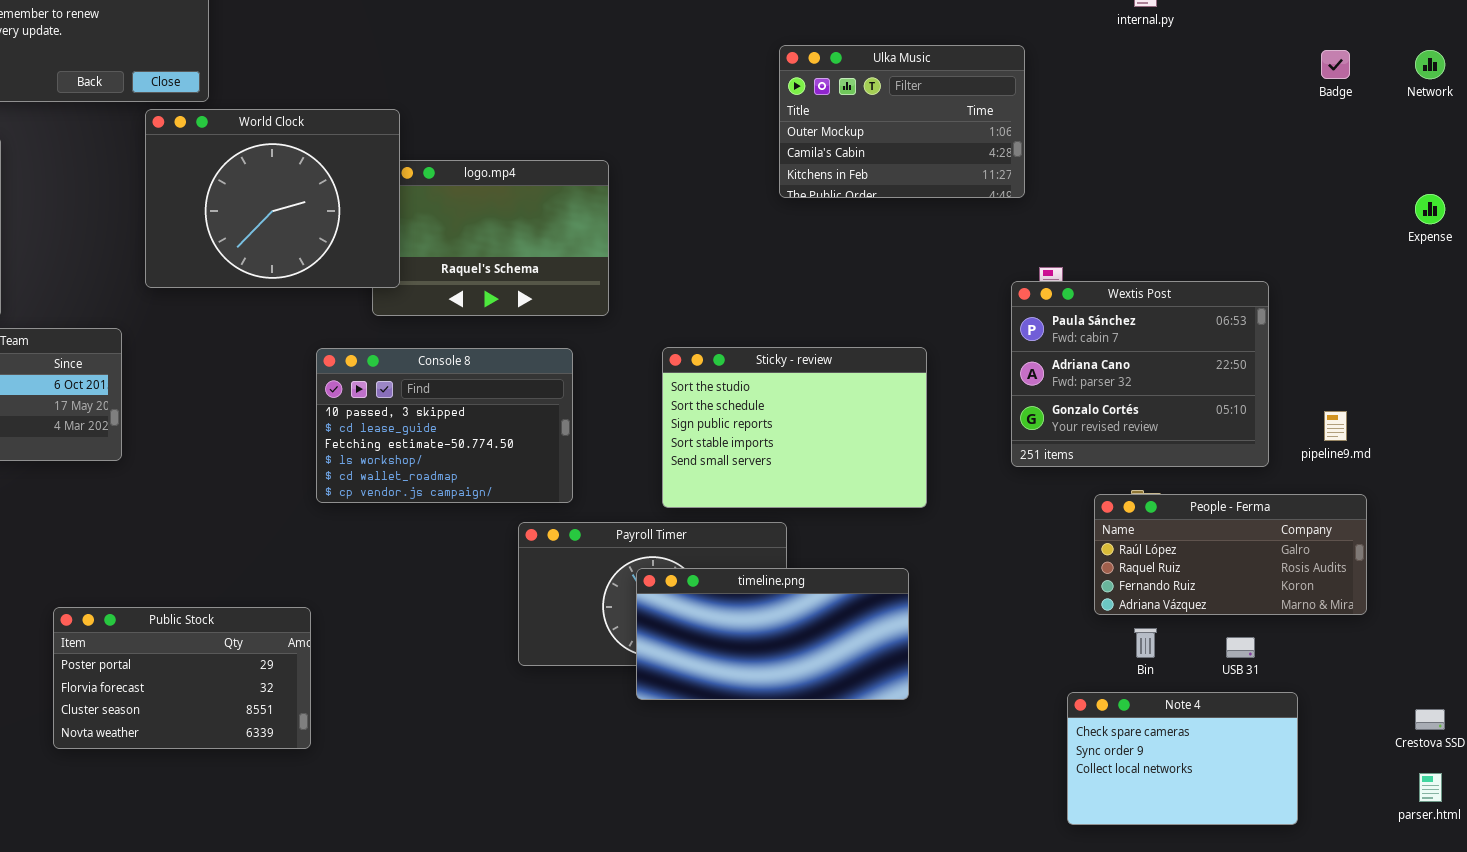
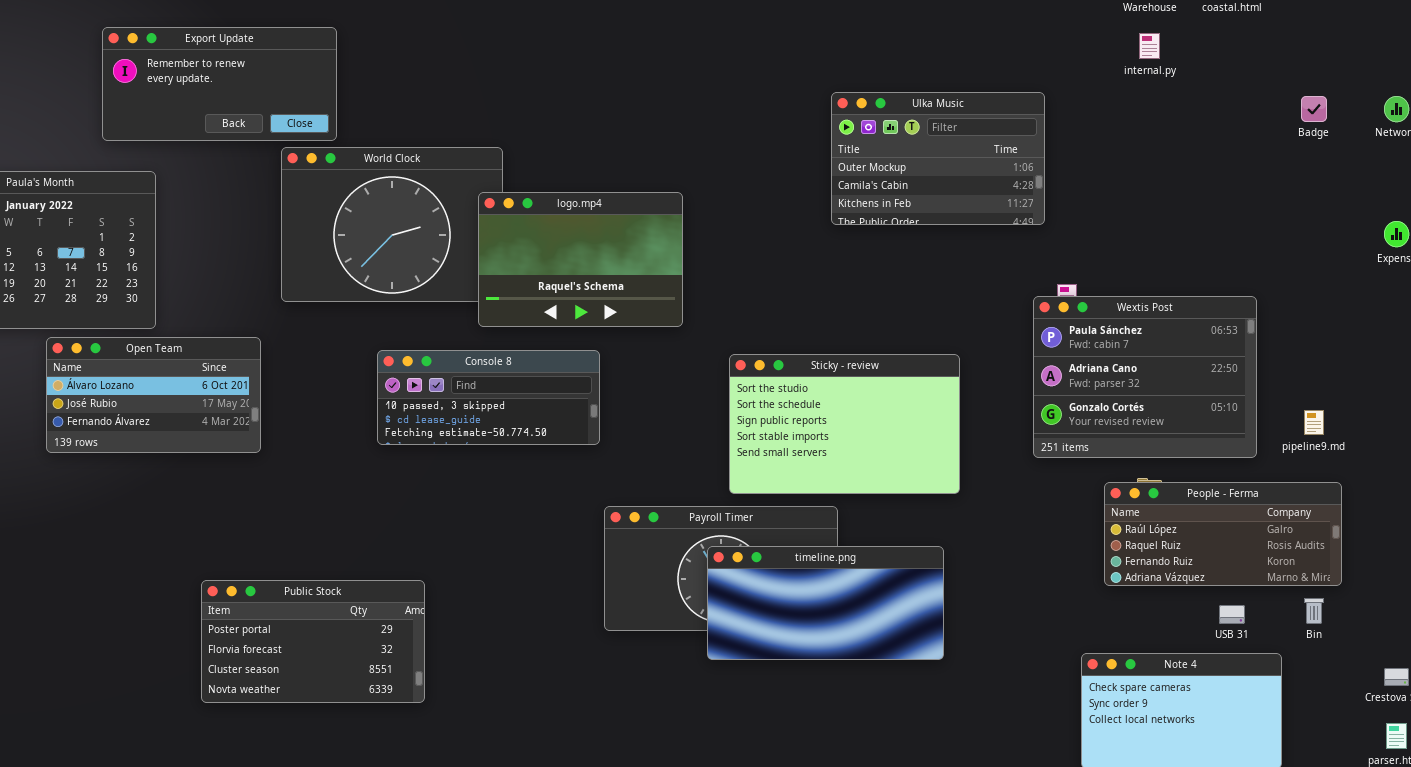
logo.mp4: [372,160,609,316] -> [478,192,683,327], raised
Console 8: [316,348,573,503] -> [377,350,600,445], moved, resized
Bin: [1134,628,1157,658] -> [1304,598,1324,624], moved

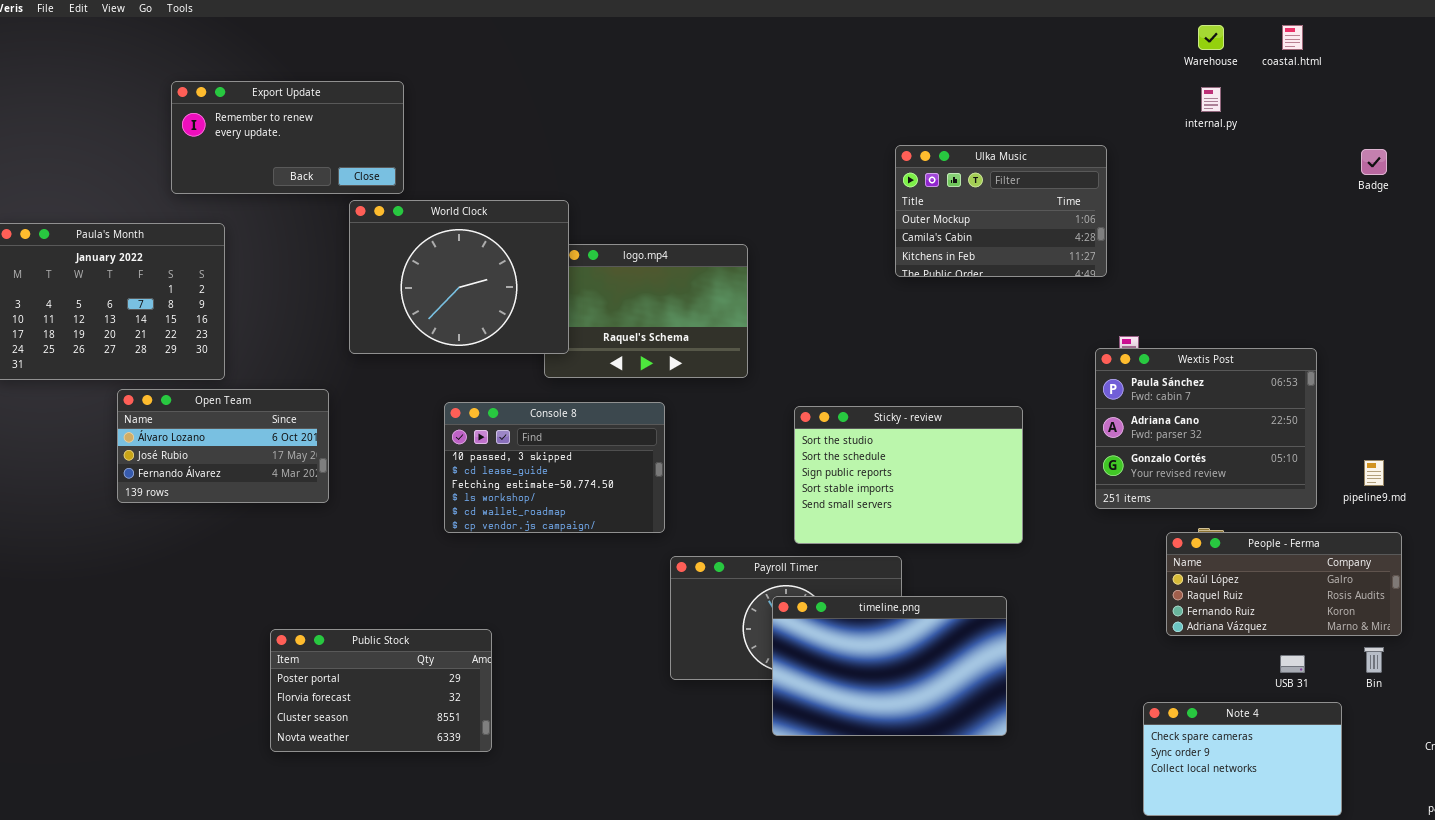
World Clock: [281,147,503,302] -> [349,200,569,354], raised
Console 8: [377,350,600,445] -> [444,402,665,533], resized
timeline.png: [707,546,944,660] -> [772,596,1007,736], resized

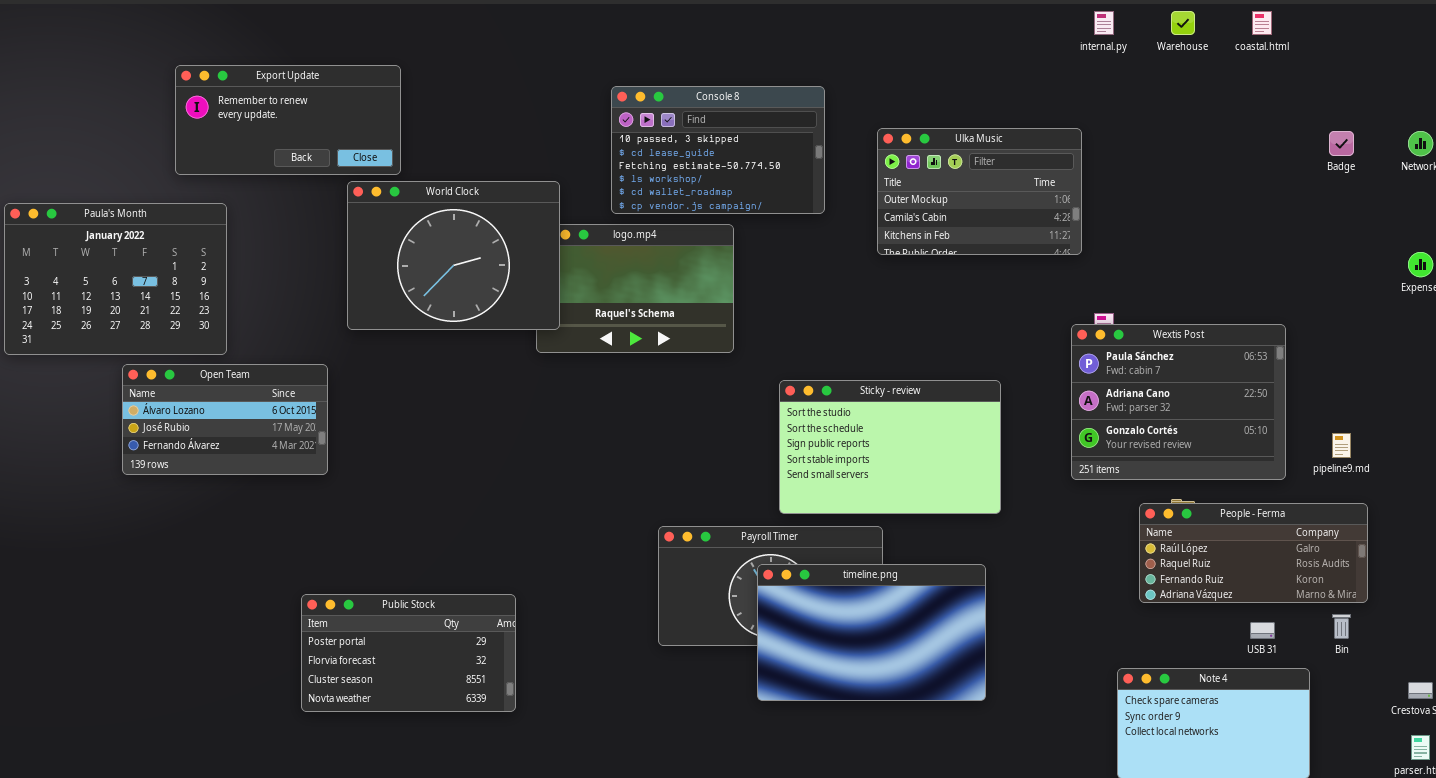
internal.py: [1201,87,1221,112] -> [1094,11,1114,35], moved
Console 8: [444,402,665,533] -> [611,86,825,214], moved
Public Stock: [270,629,492,752] -> [301,594,516,712], moved

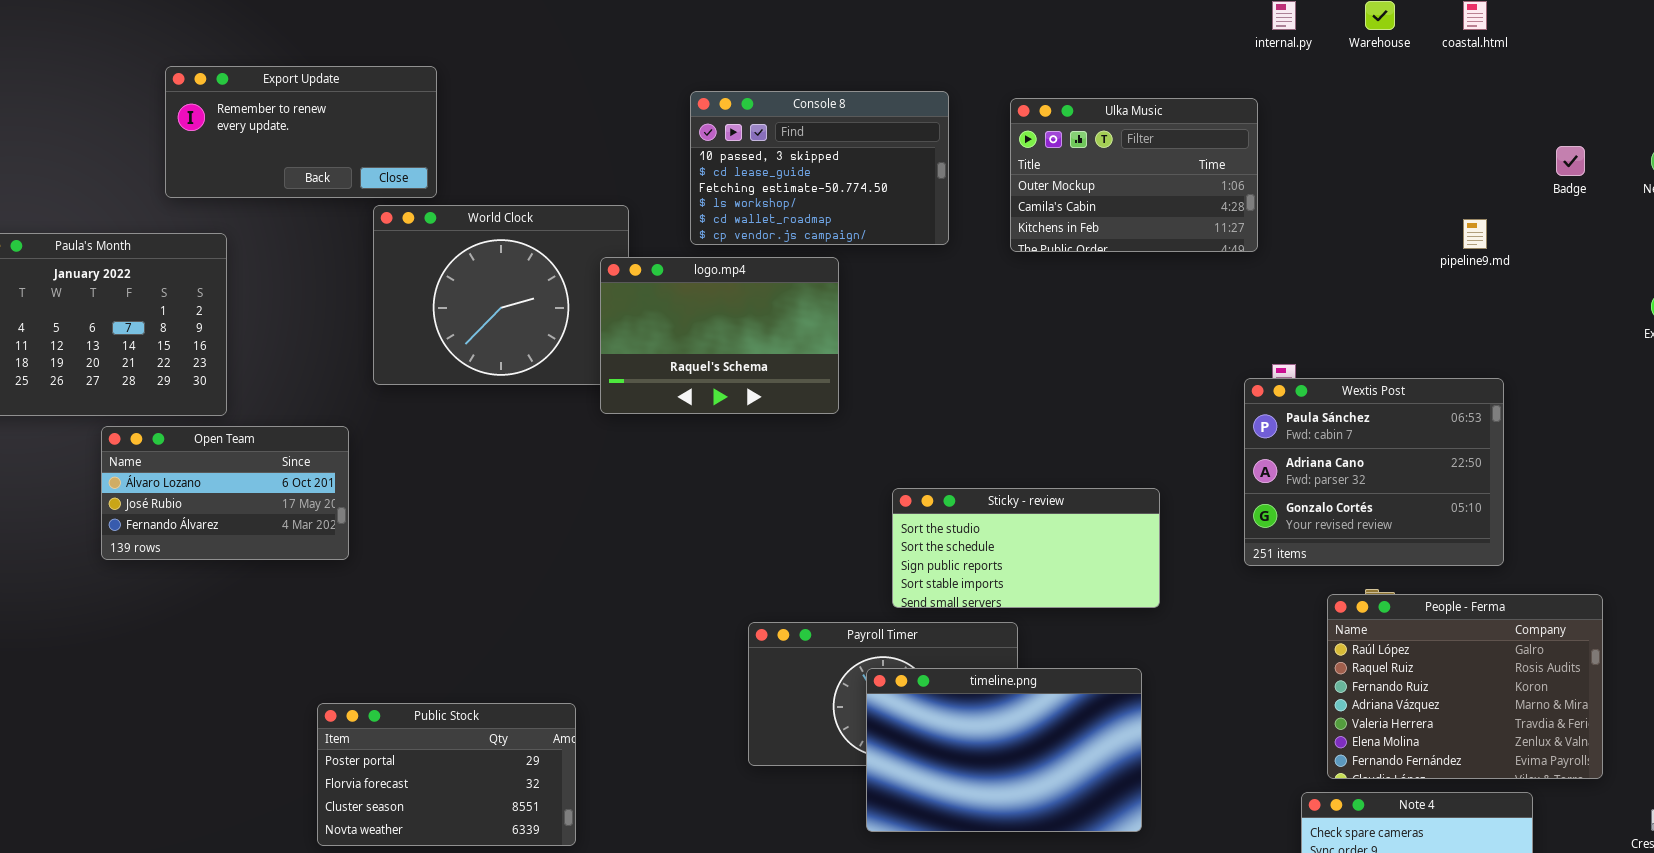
Ulka Music: [877,128,1082,255] -> [1010,98,1258,252], moved
logo.mp4: [536,224,734,353] -> [600,257,839,414], raised
Sticky - review: [779,380,1001,514] -> [892,488,1160,608], resized
pipeline9.md: [1332,433,1351,458] -> [1463,219,1487,249], moved
People - Ferma: [1139,503,1368,603] -> [1327,594,1603,779], resized

